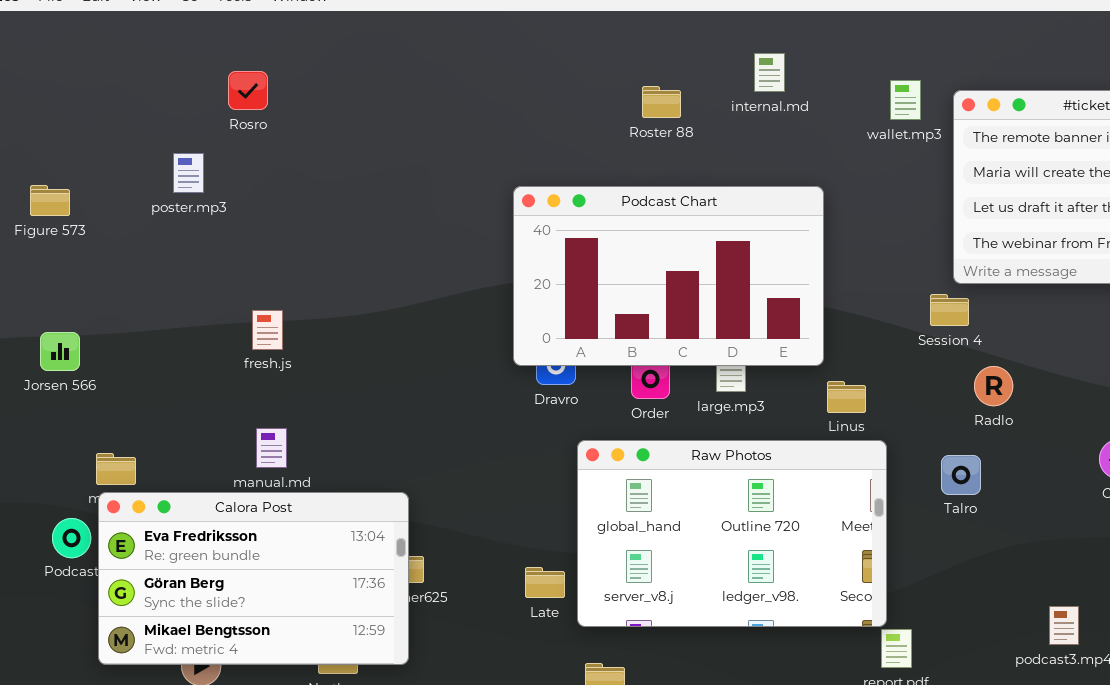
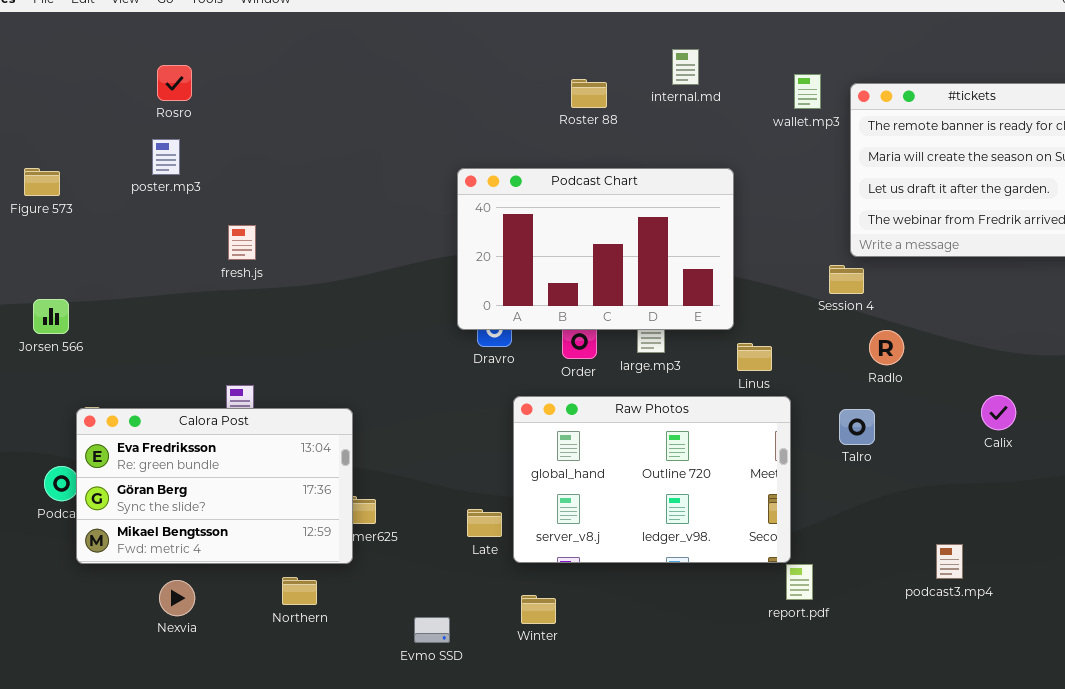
Rosro: [228,71,268,110] -> [157,65,192,101], moved
fresh.js: [252,310,283,350] -> [228,225,256,260], moved
Calora Post: [98,492,409,665] -> [76,408,353,564], moved

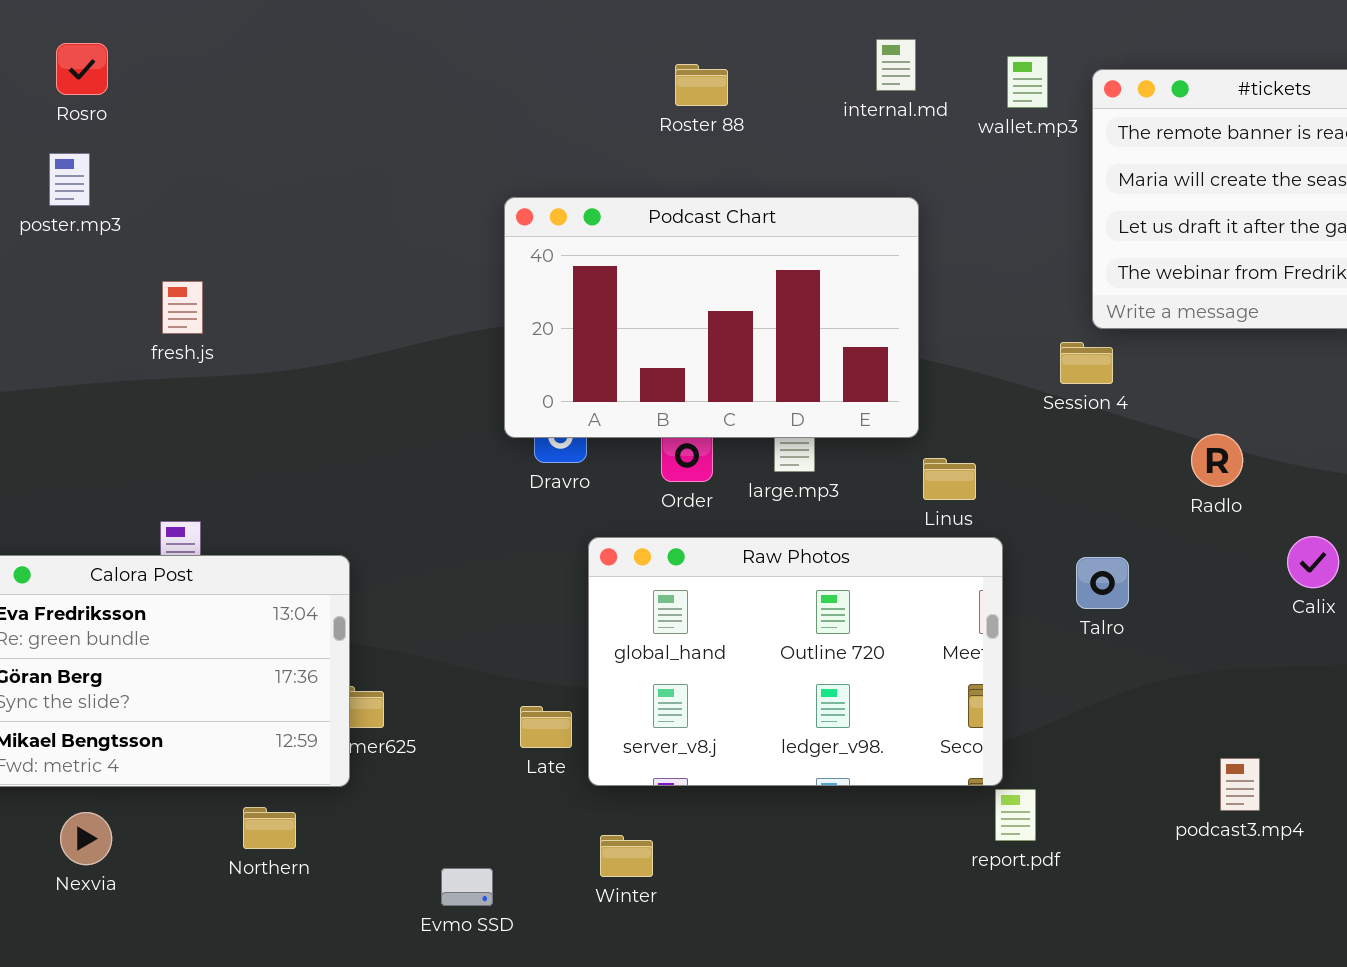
internal.md: [672,49,699,85] -> [876,39,916,91], moved
Radlo: [869,330,904,365] -> [1191,434,1243,487], moved

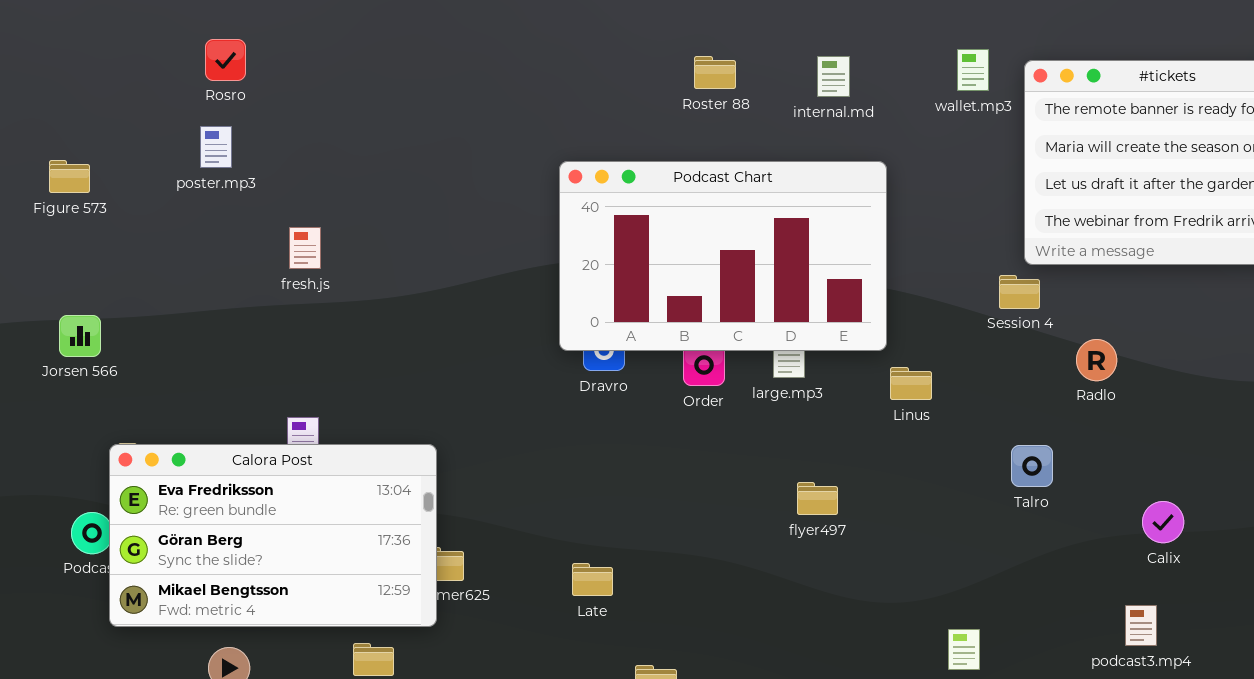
internal.md: [876,39,916,91] -> [817,56,850,97], moved
Radlo: [1191,434,1243,487] -> [1076,339,1117,381], moved
Calix: [1287,536,1339,588] -> [1142,501,1184,543], moved
Raw Photos: [588,537,1003,786] -> none, closed

